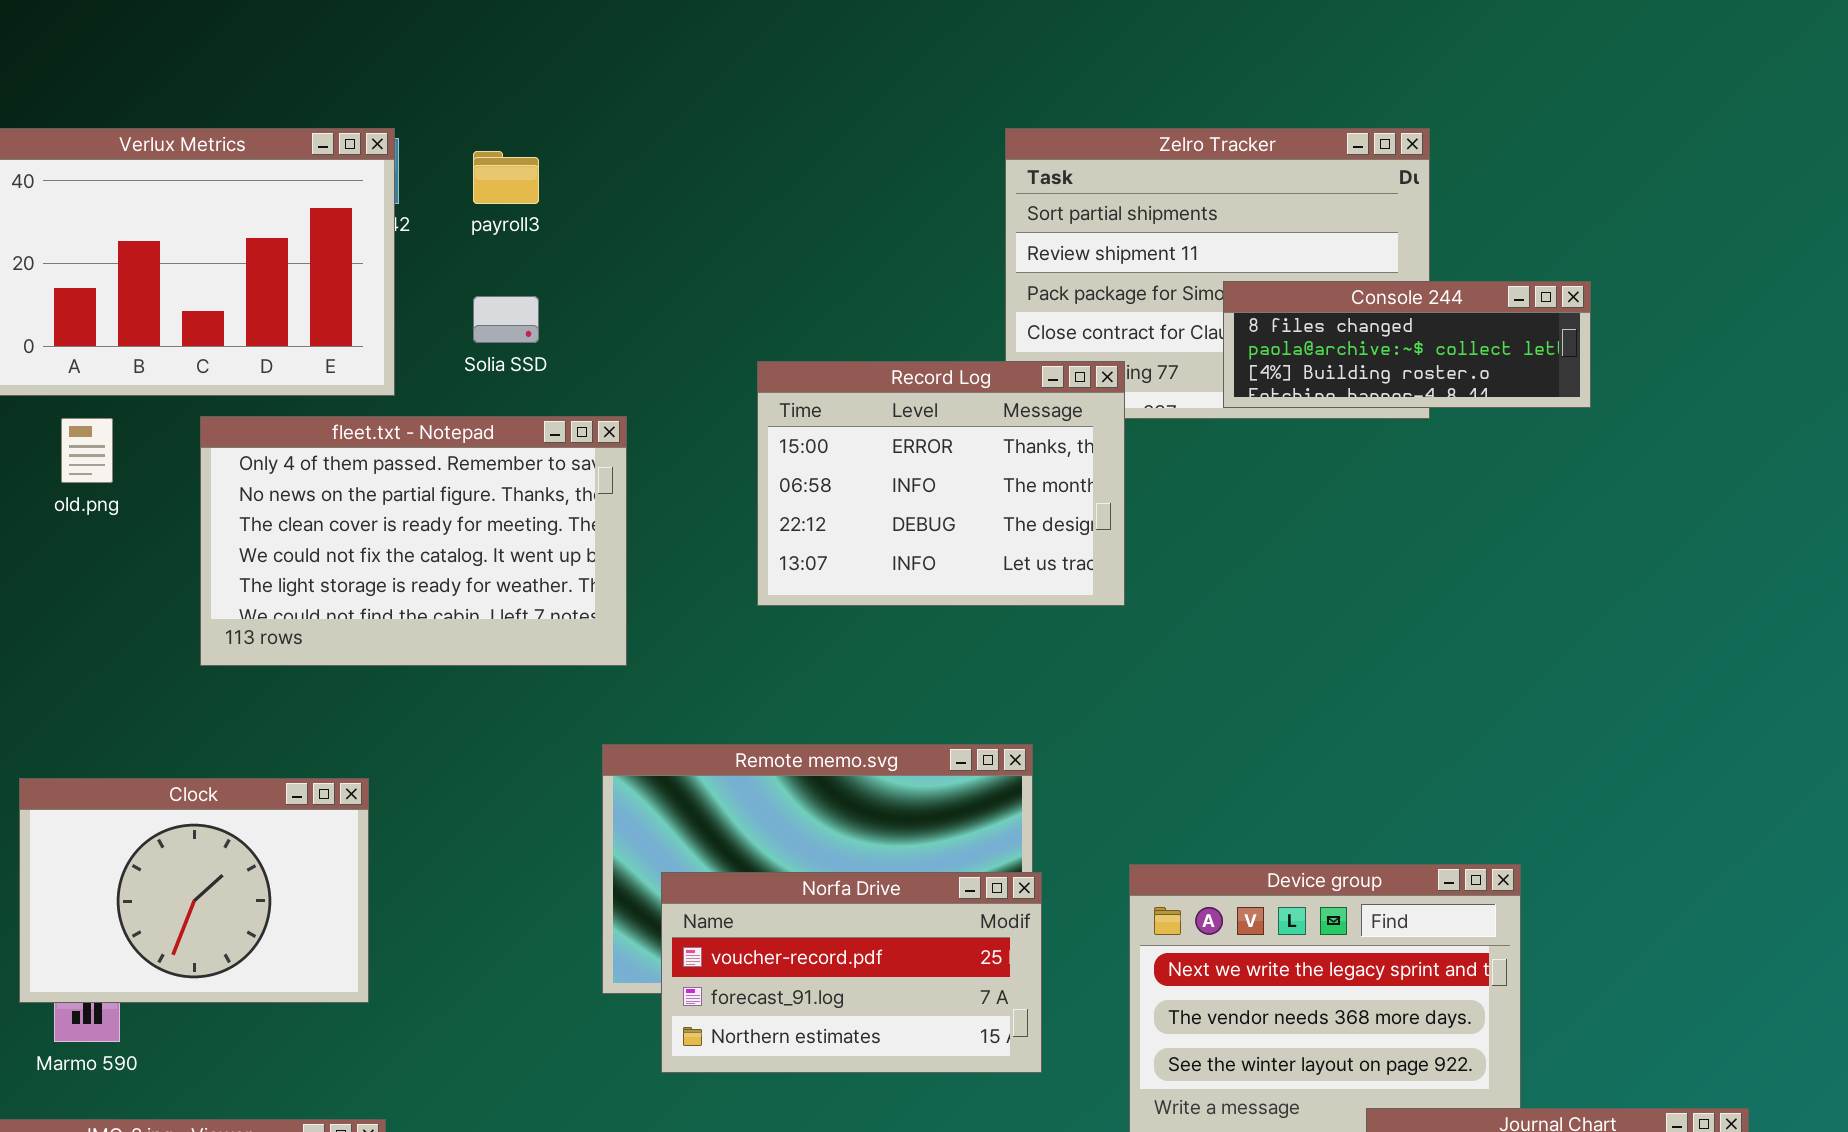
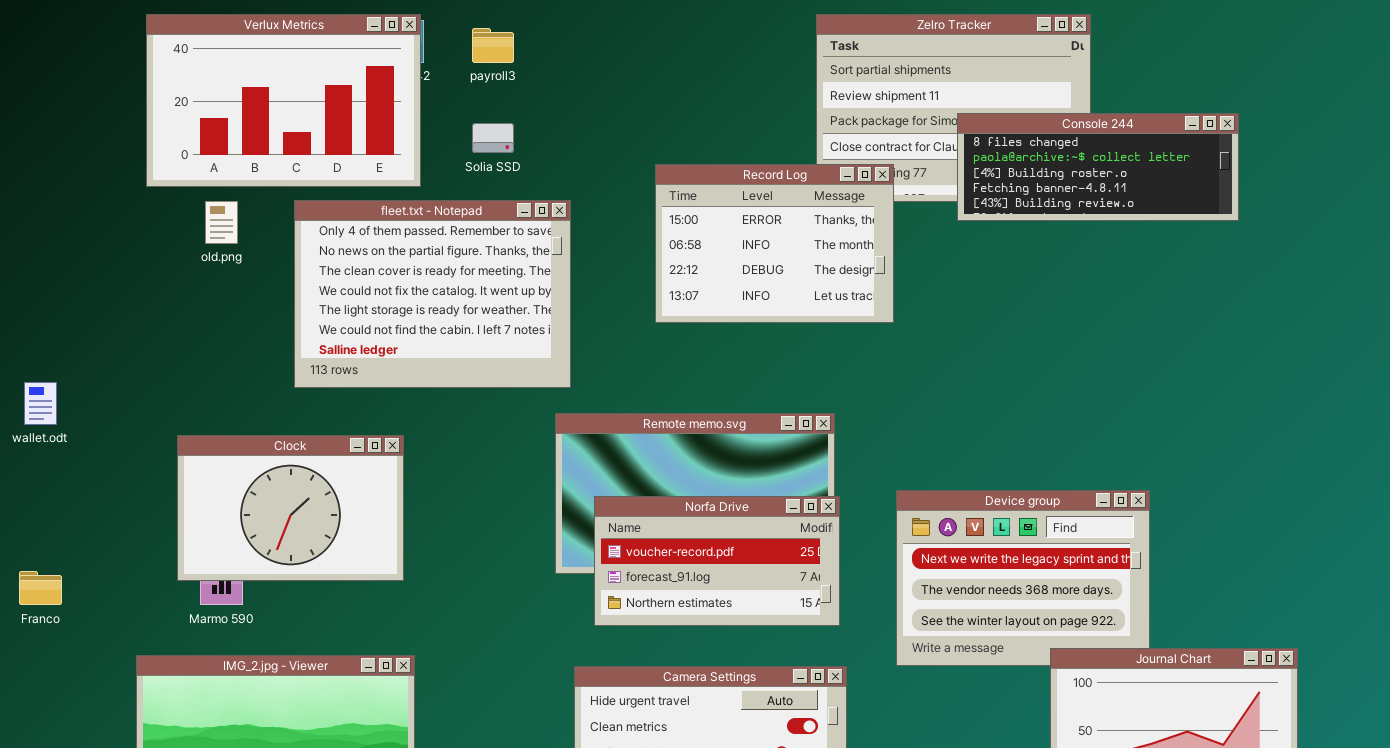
Console 244: [1223,281,1591,408] -> [957,113,1239,221], resized
fleet.txt - Notepad: [200,416,627,666] -> [294,200,571,388], resized

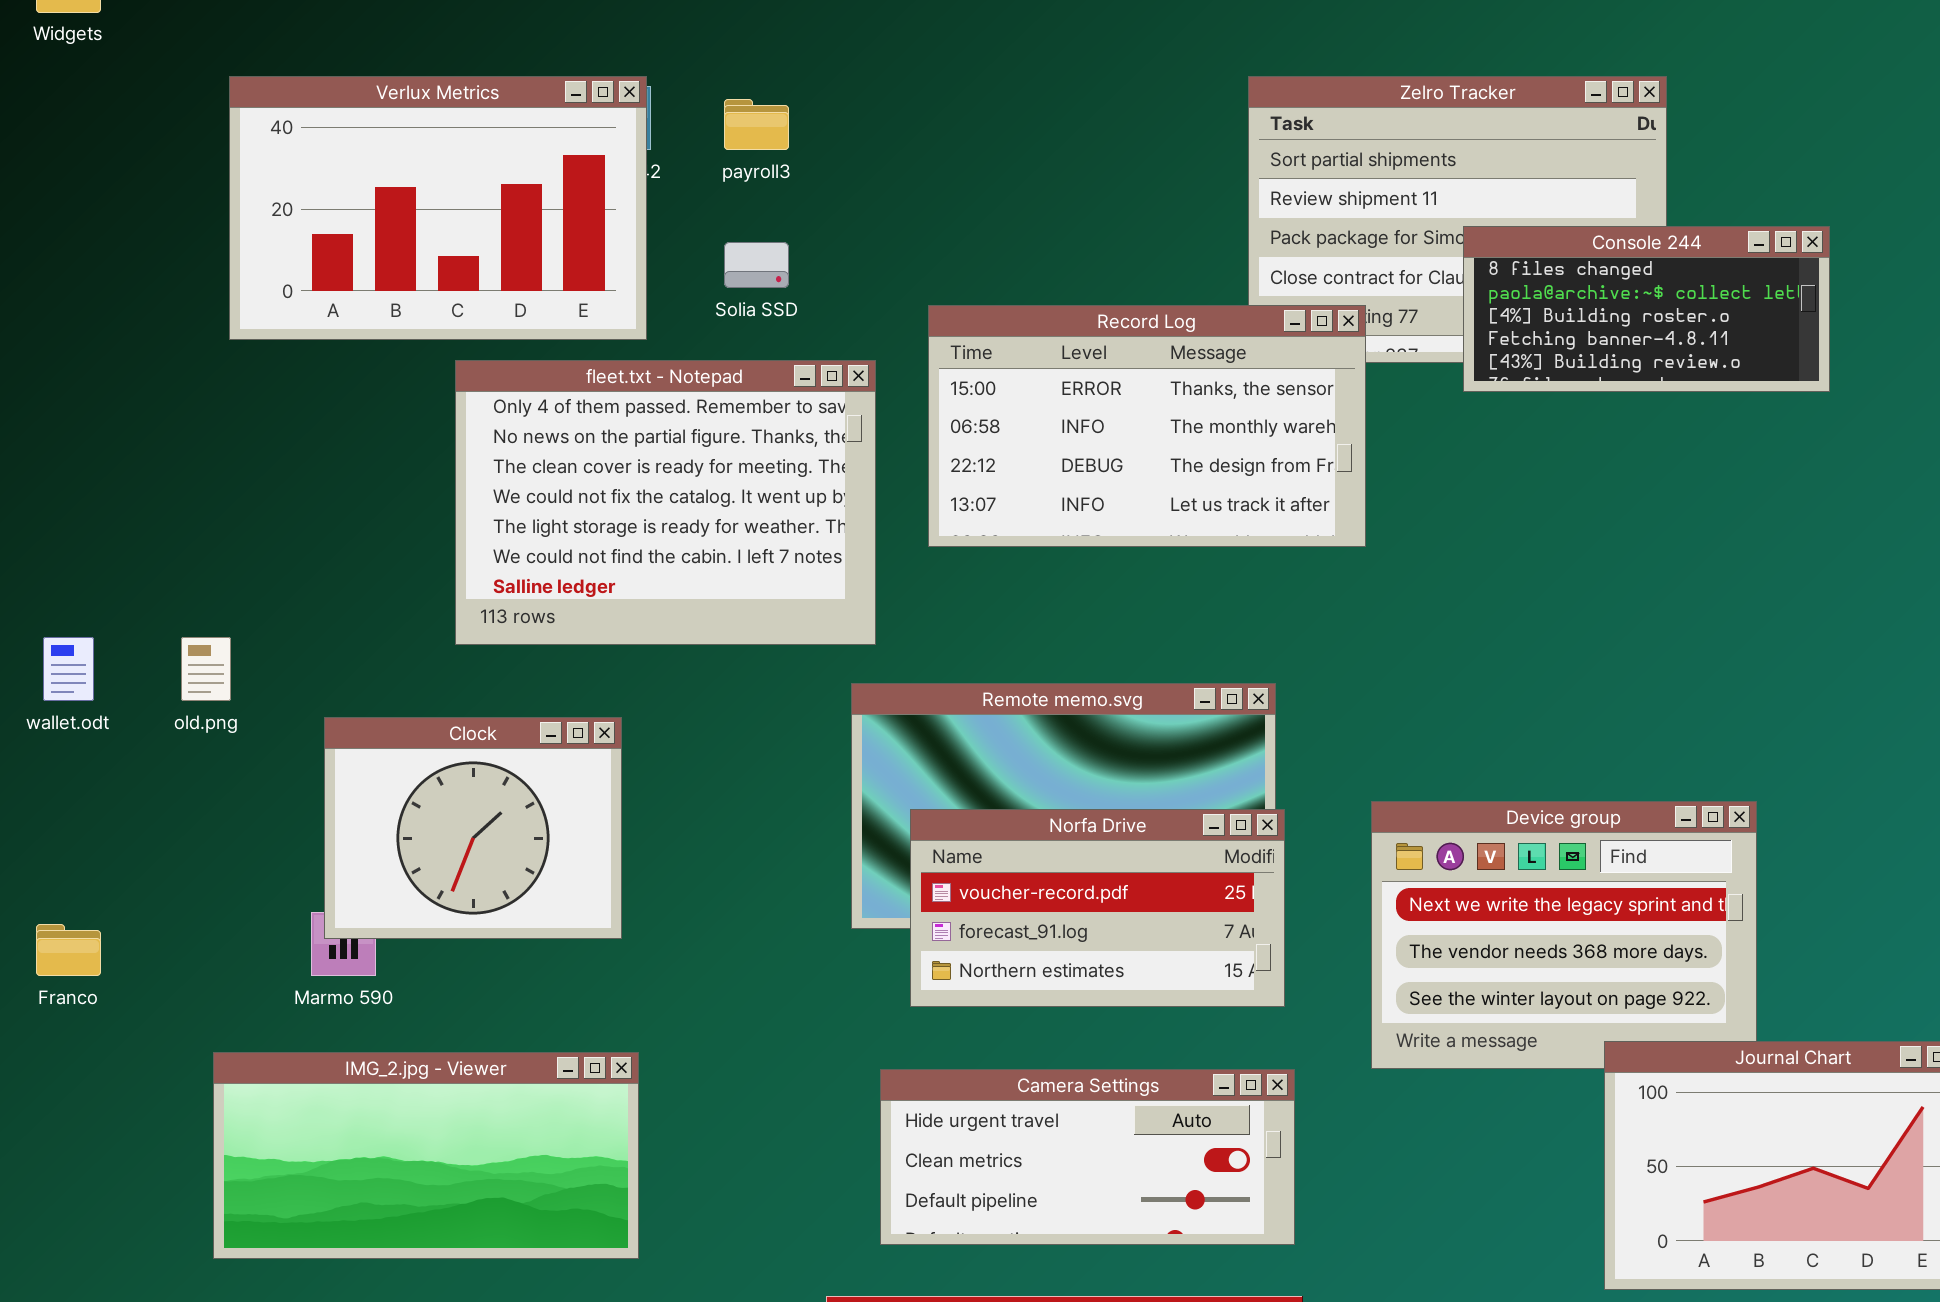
Console 244: [957,113,1239,221] -> [1463,226,1830,392], resized
Record Log: [655,164,894,323] -> [928,305,1366,547], resized
old.png: [205,201,238,244] -> [181,637,231,701], moved
Clock: [177,435,404,581] -> [324,717,622,939], resized

